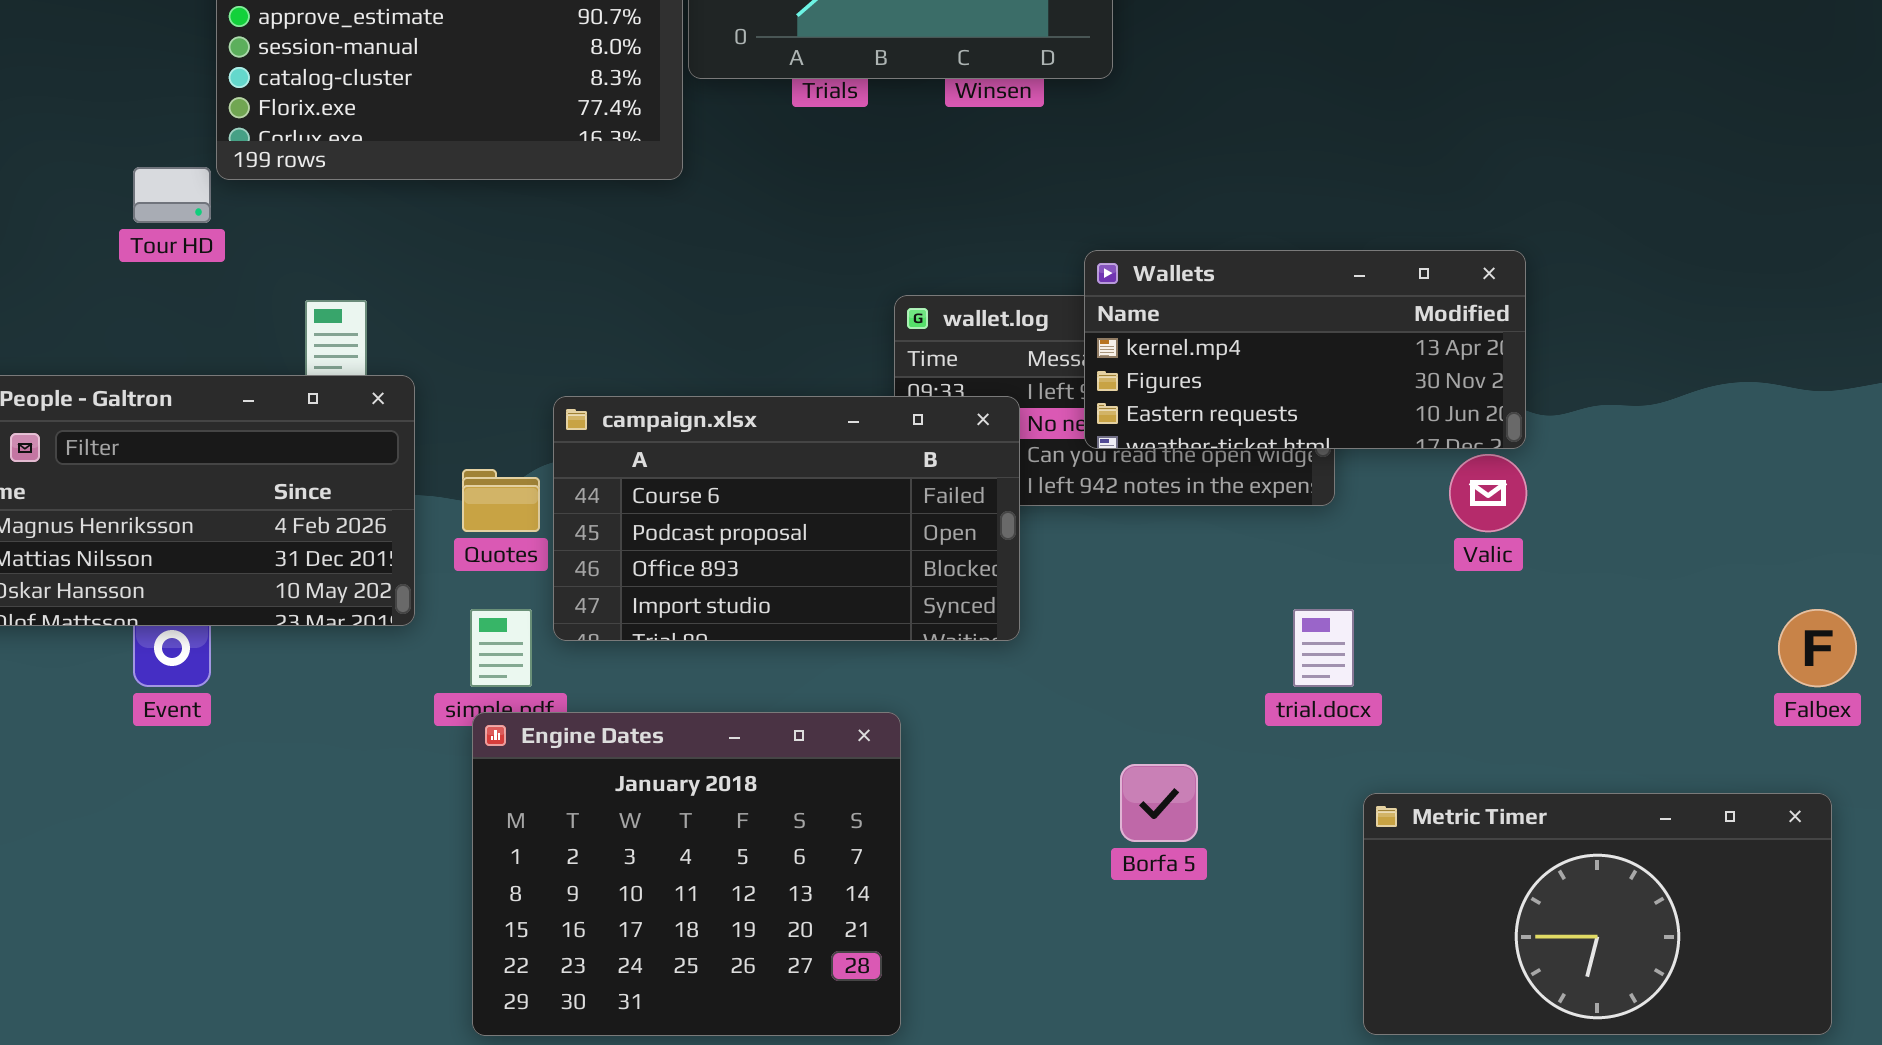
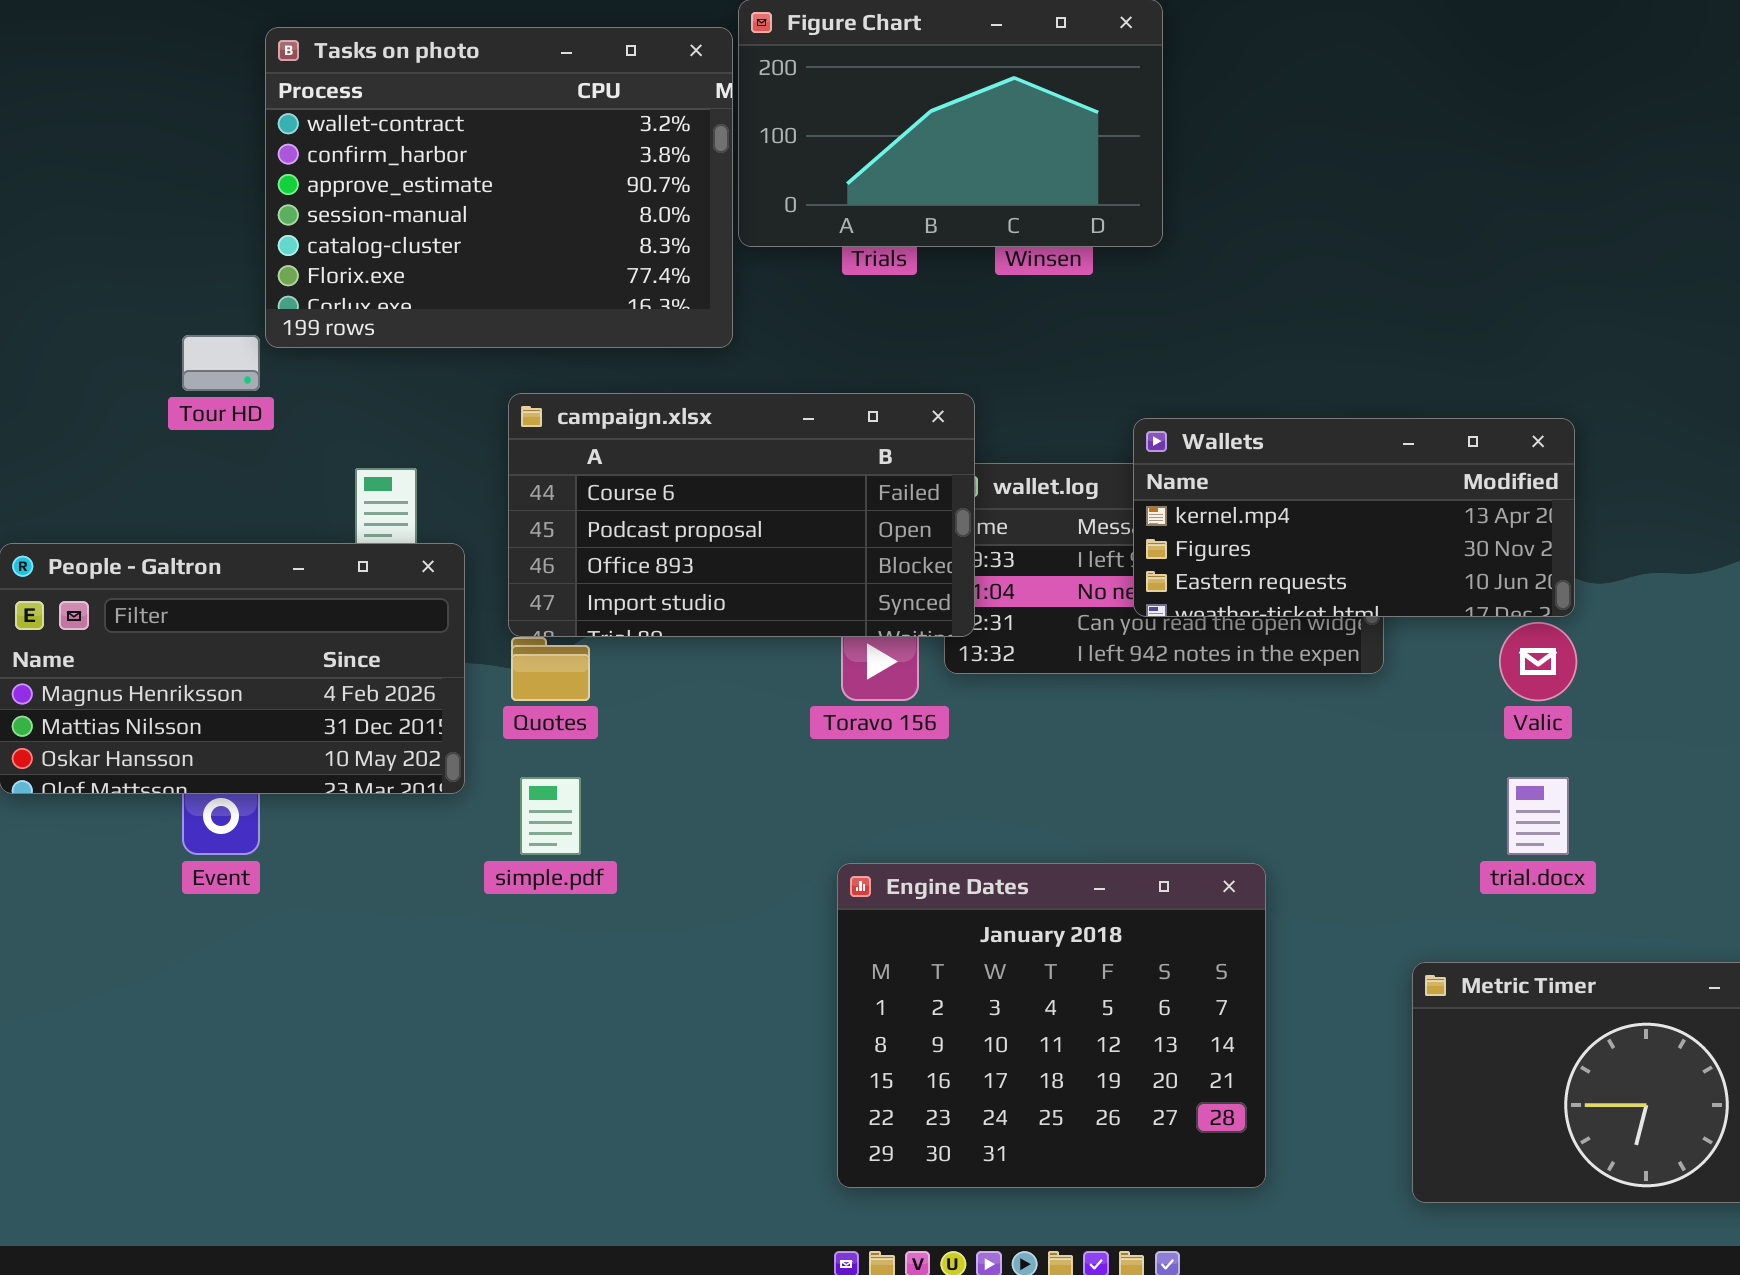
campaign.xlsx: [553,396,1020,641] -> [508,393,975,637], moved
trial.docx: [1293,609,1354,687] -> [1507,777,1569,855], moved
Engine Dates: [472,712,901,1036] -> [837,863,1266,1188], moved

